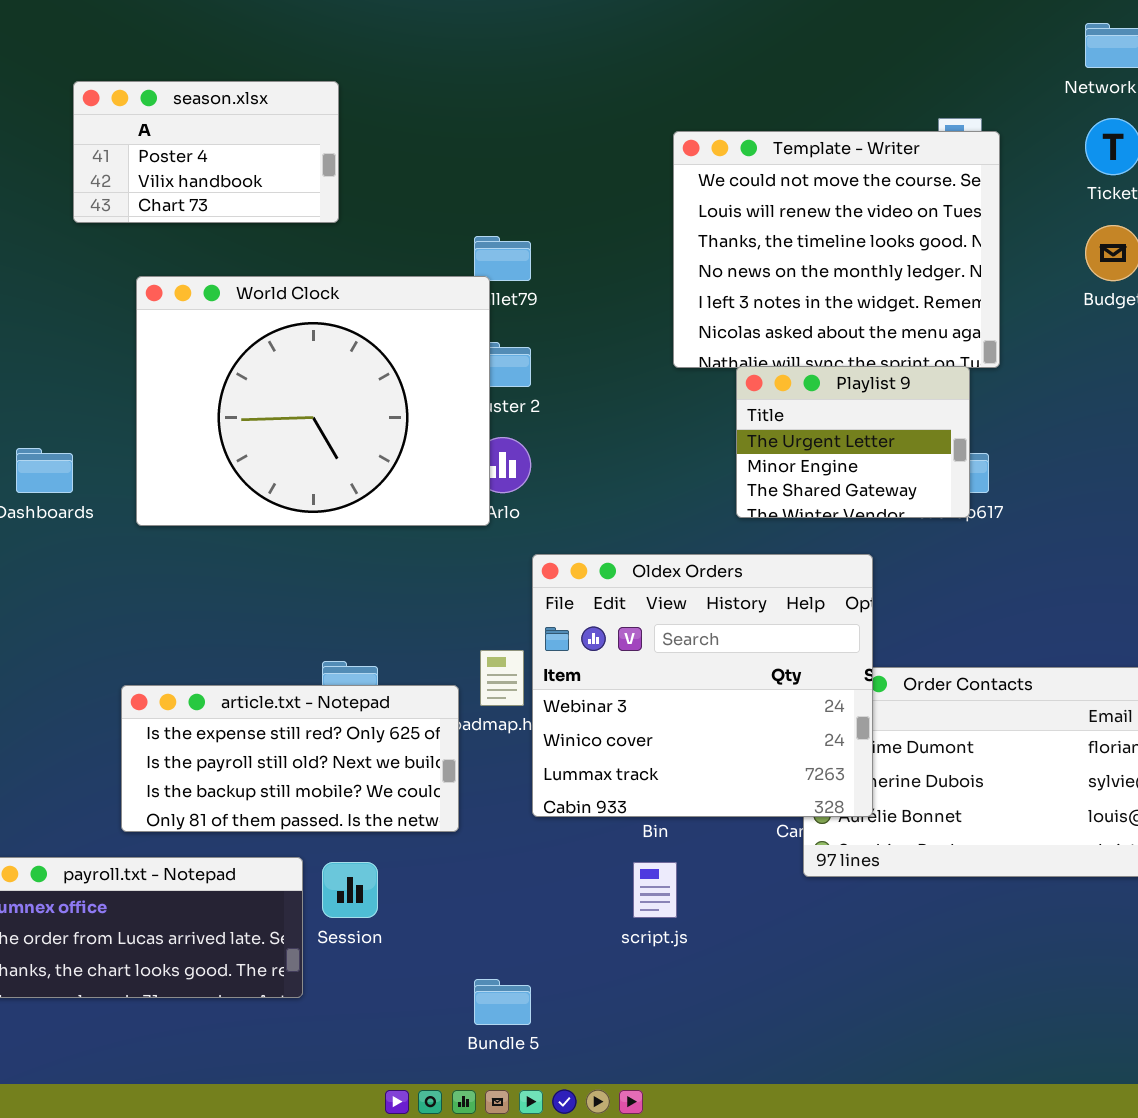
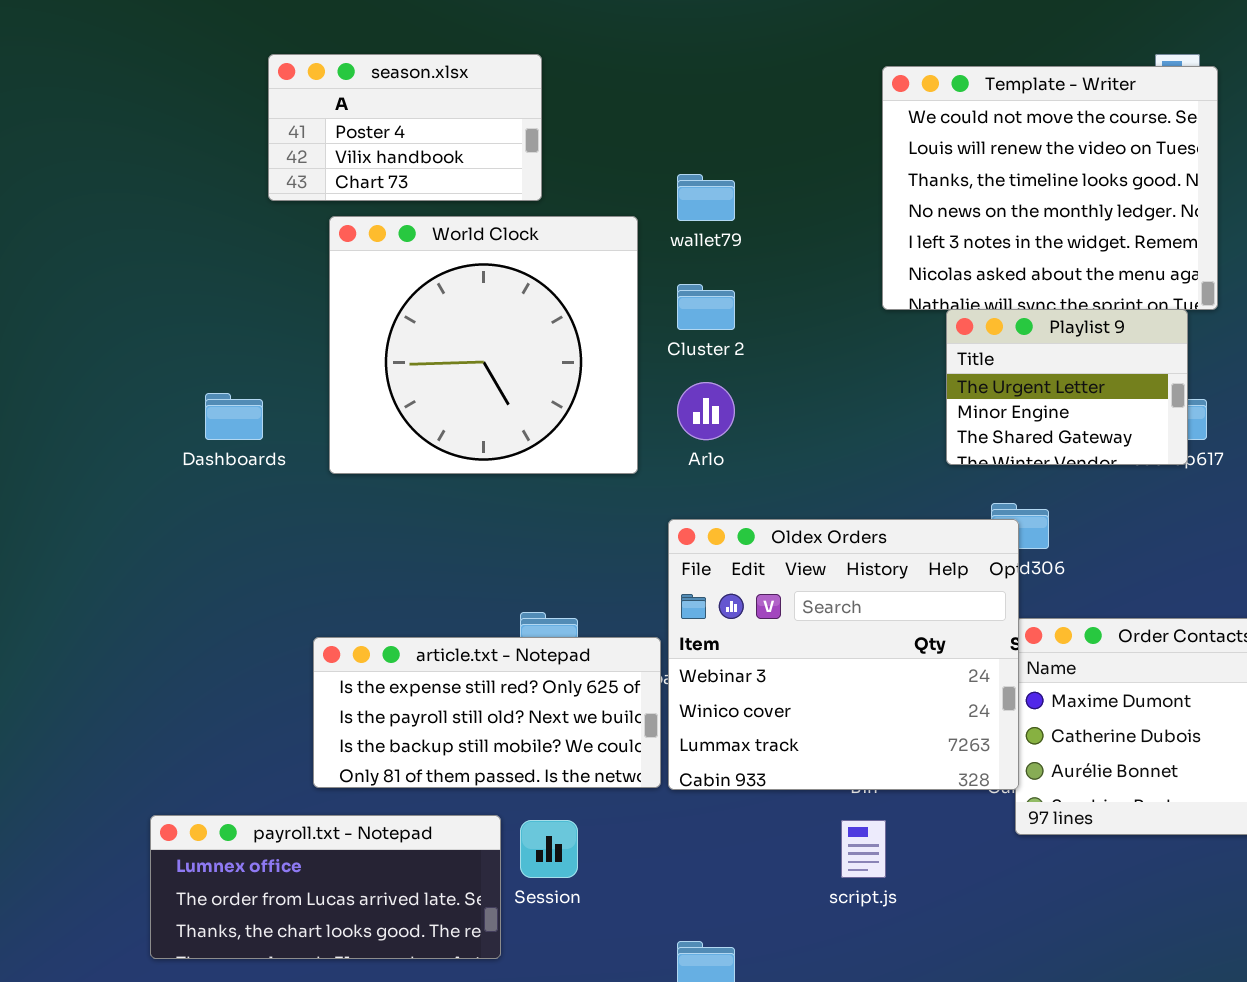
season.xlsx: [73,81,339,223] -> [268,54,542,201], moved
World Clock: [136,276,490,526] -> [329,216,638,474], resized
Oldex Orders: [532,554,873,817] -> [668,519,1019,790], moved

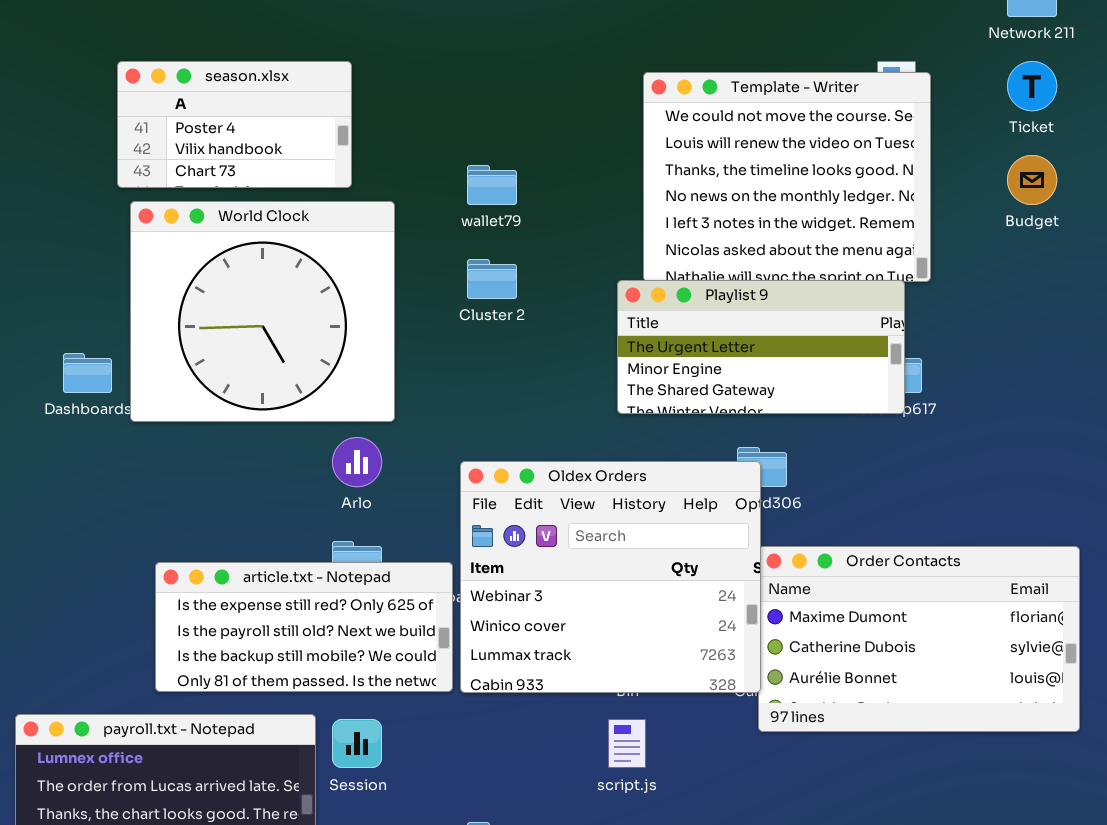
World Clock: [329,216,638,474] -> [130,201,395,422], moved
Playlist 9: [946,309,1188,465] -> [617,280,905,414], resized
Arlo: [677,382,735,440] -> [332,437,382,487], moved

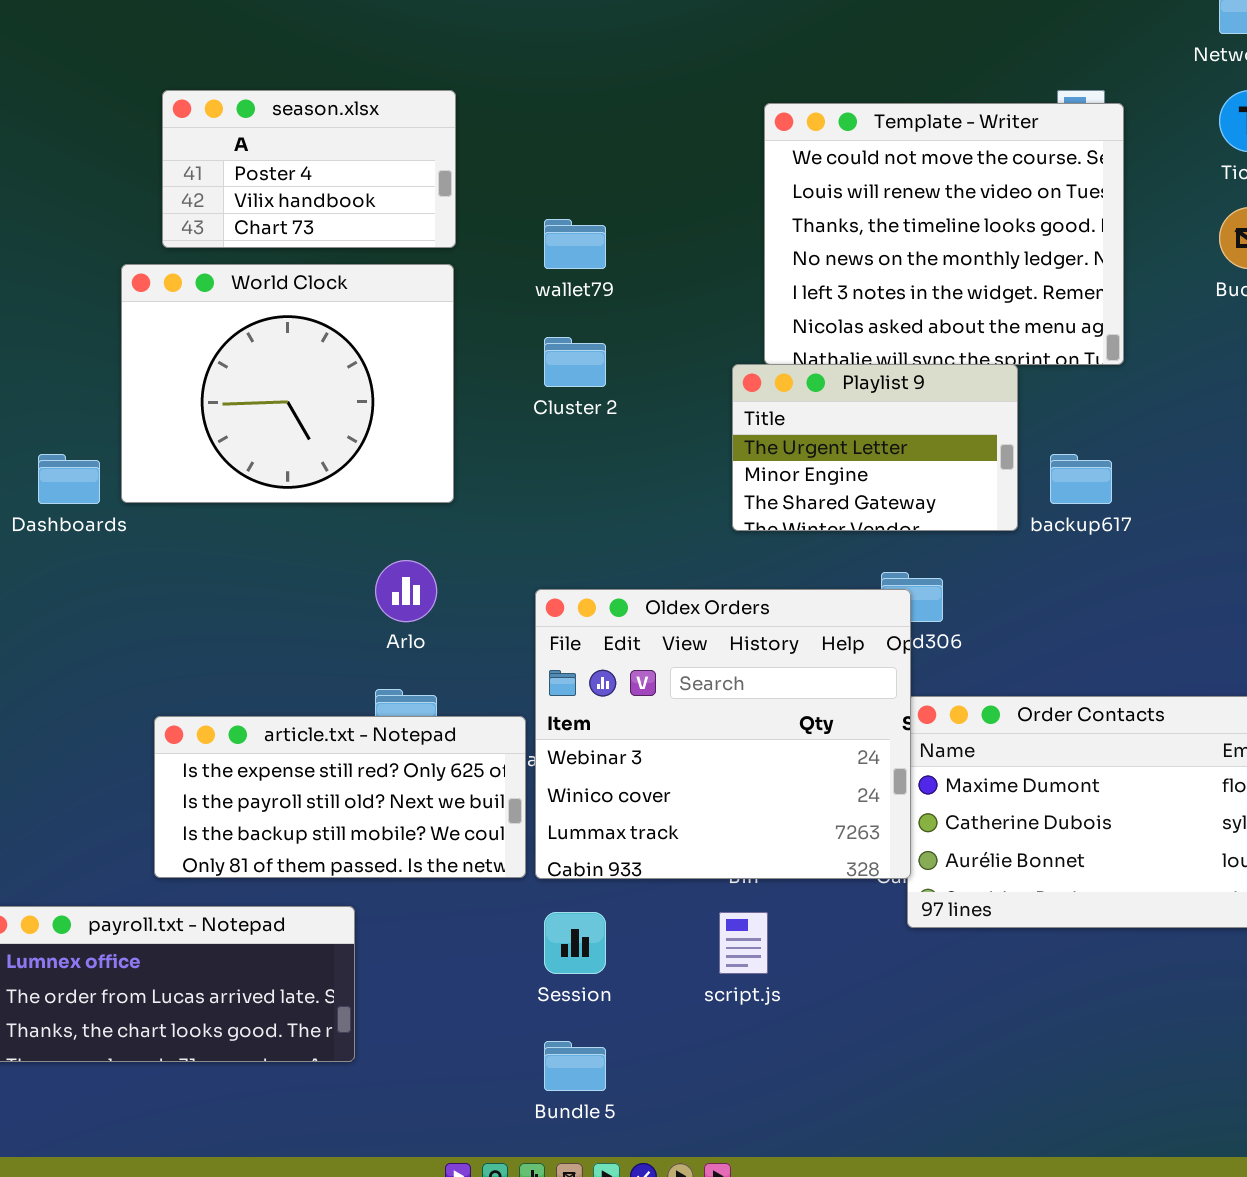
season.xlsx: [117,61,352,188] -> [162,90,456,248], moved
World Clock: [130,201,395,422] -> [121,264,454,503], resized
Playlist 9: [617,280,905,414] -> [732,364,1018,531], resized
Session: [332,719,382,768] -> [544,912,606,974], moved

